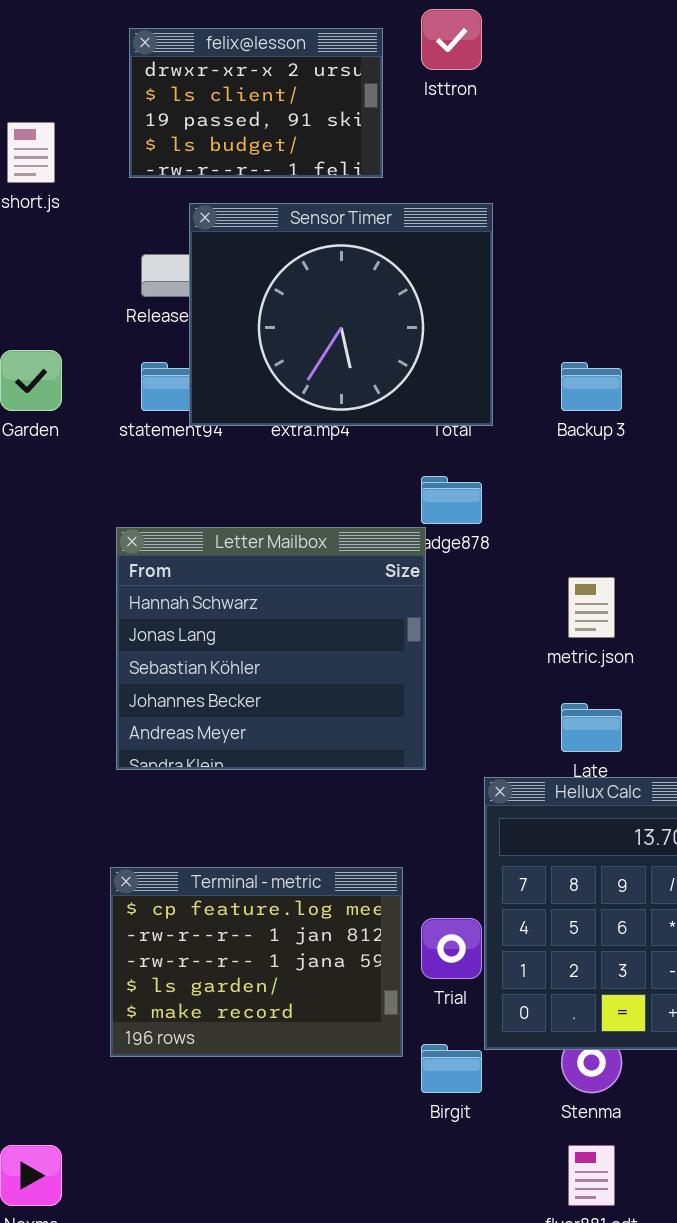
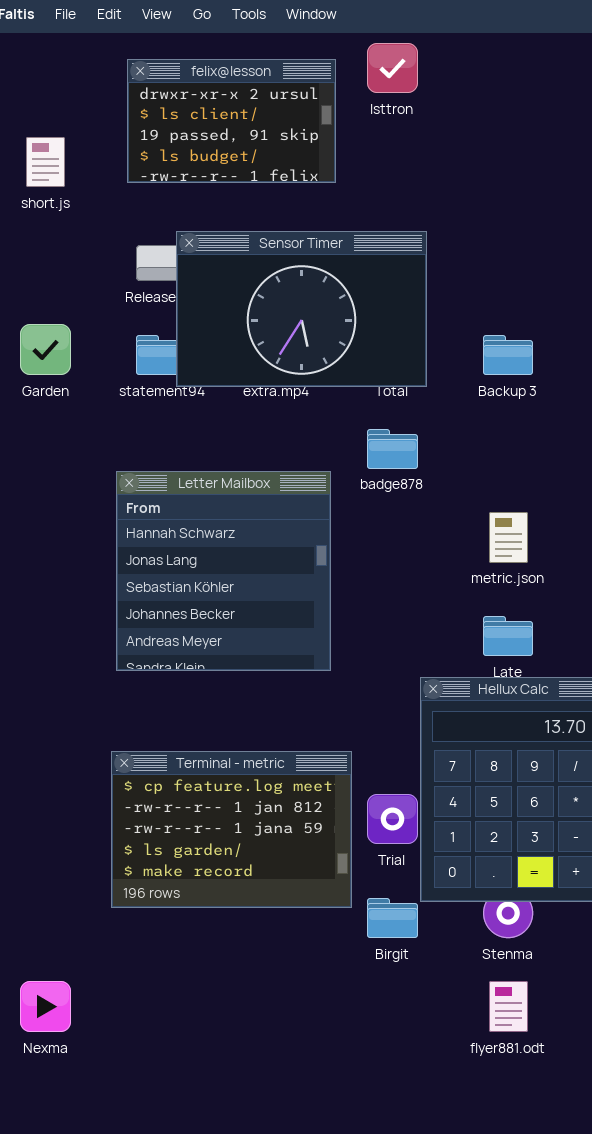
Sensor Timer: [189,203,493,426] -> [176,231,427,387], resized
Letter Mailbox: [116,527,426,770] -> [116,471,331,671], resized

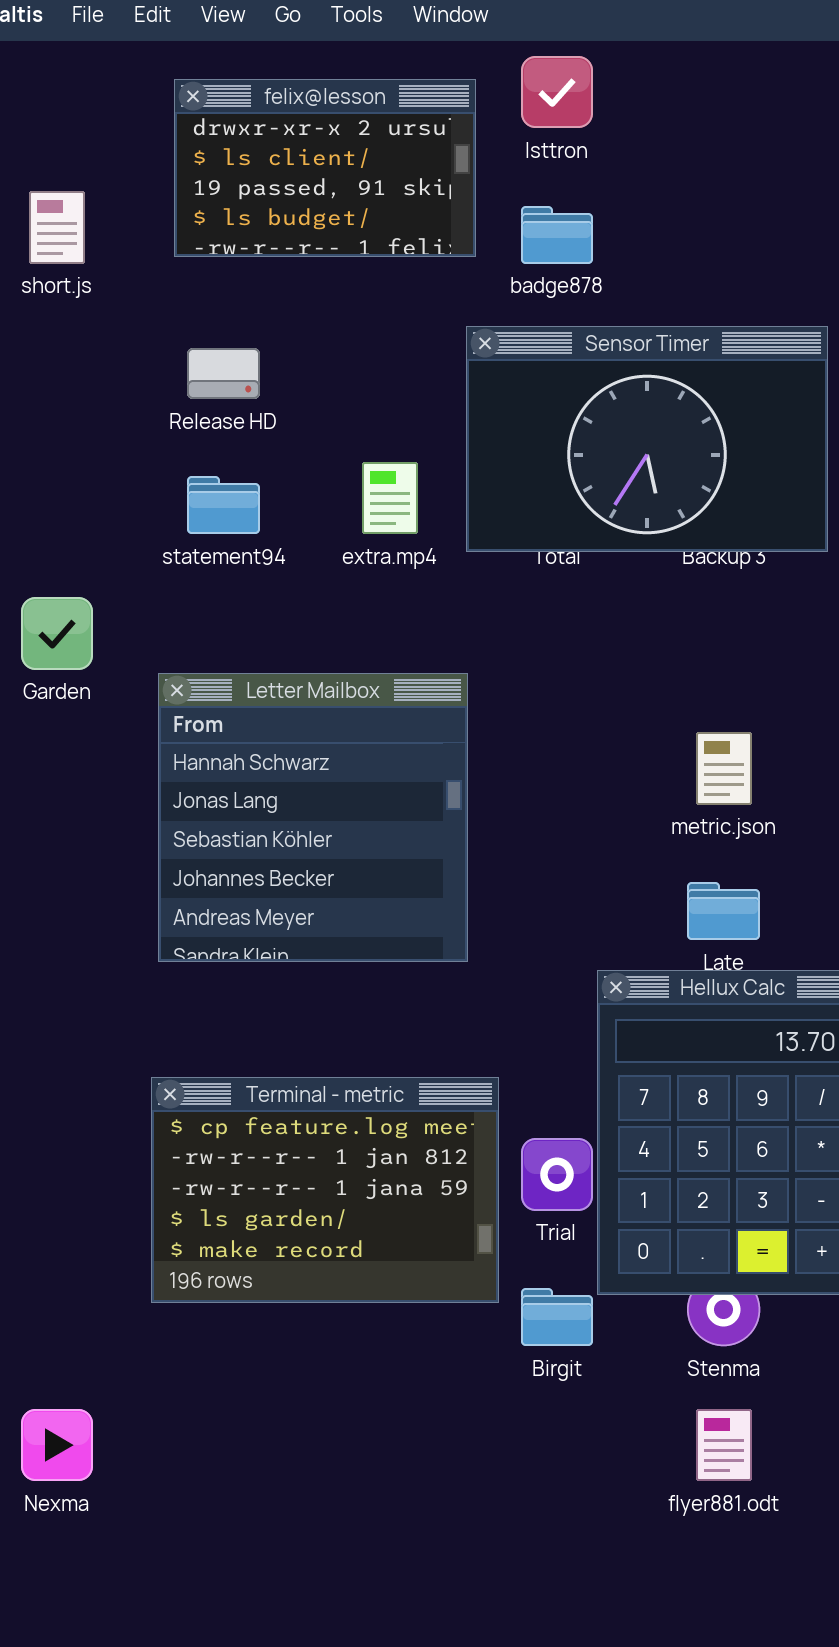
Sensor Timer: [176,231,427,387] -> [466,326,828,552], moved
Garden: [20,324,71,375] -> [21,597,93,670], moved
badge878: [367,429,418,469] -> [521,206,593,264], moved

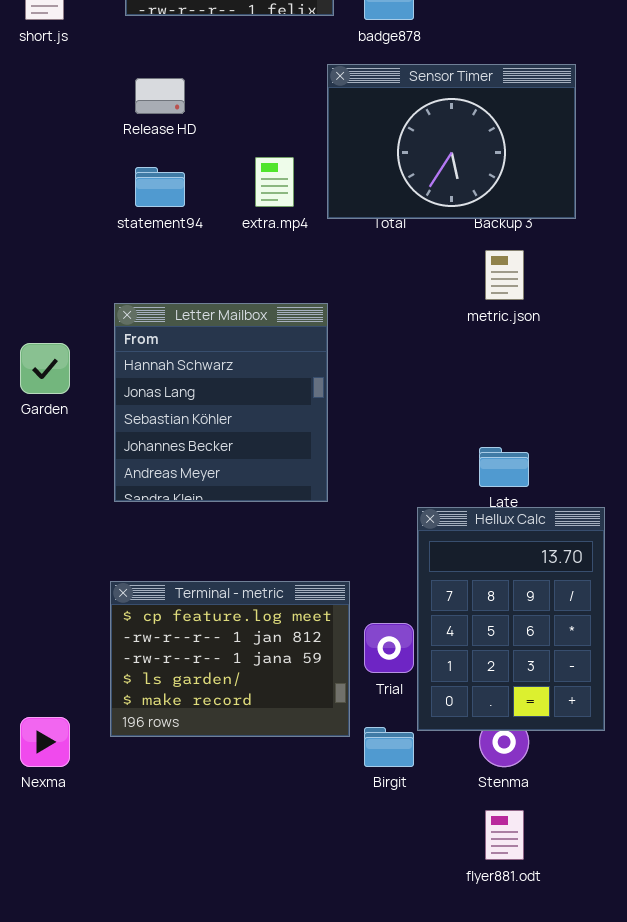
Garden: [21,597,93,670] -> [20,343,70,394], moved
metric.json: [696,732,752,805] -> [485,250,524,300], moved
Nexma: [21,1409,93,1481] -> [20,717,70,767], moved

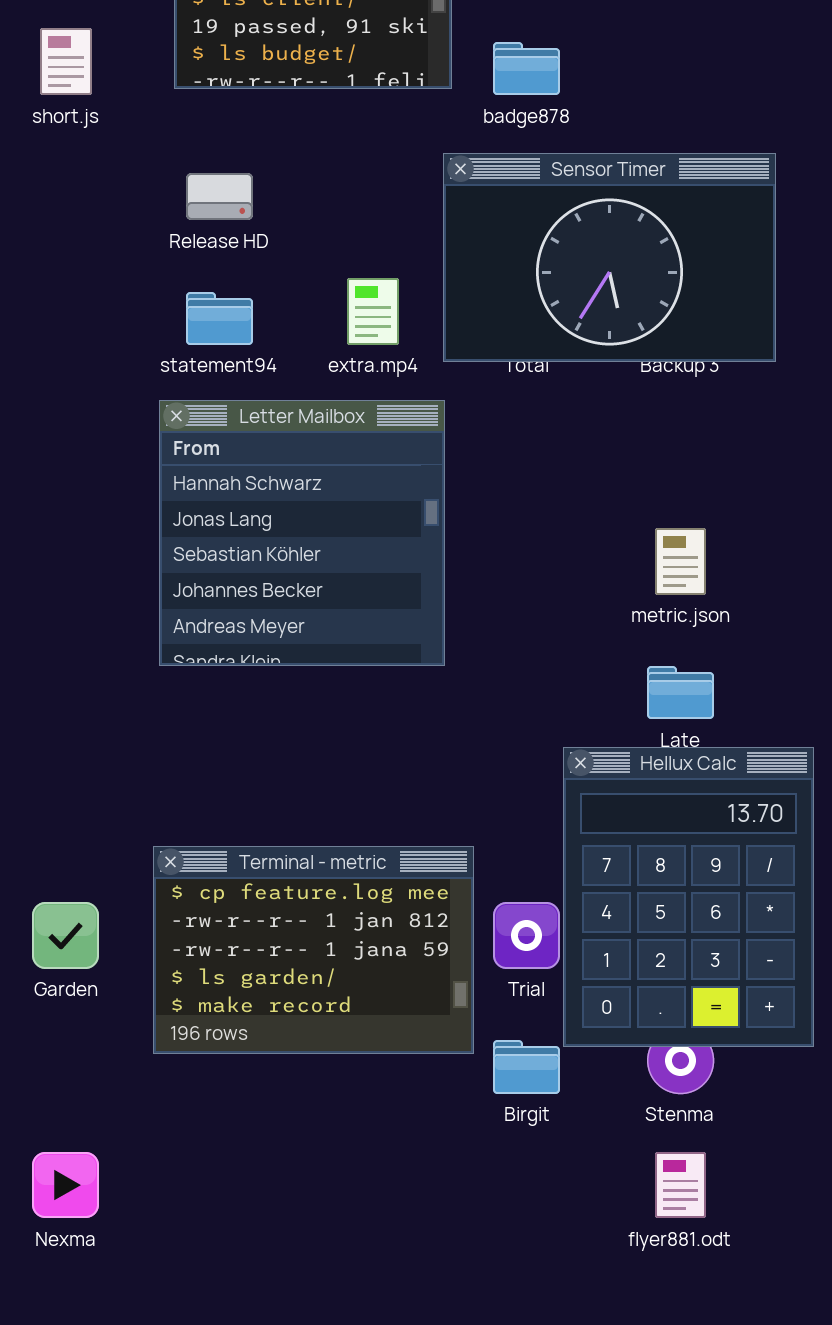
metric.json: [485,250,524,300] -> [655,528,706,595], moved
Letter Mailbox: [114,303,328,502] -> [159,400,445,666], moved
Garden: [20,343,70,394] -> [32,902,99,969], moved
Nexma: [20,717,70,767] -> [32,1152,99,1218], moved

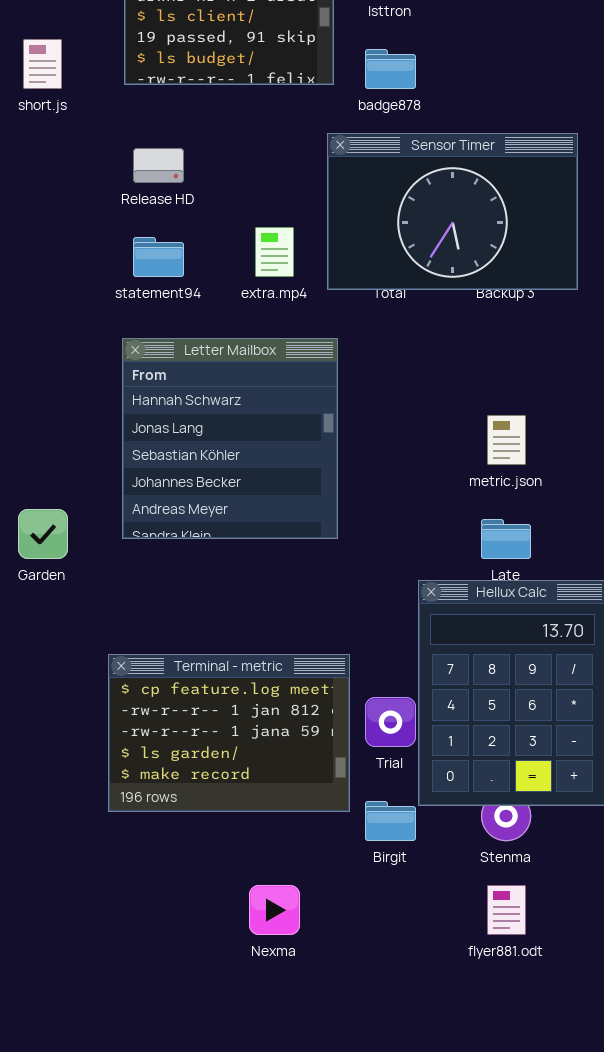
Letter Mailbox: [159,400,445,666] -> [122,338,338,539], moved
Garden: [32,902,99,969] -> [18,509,68,559], moved
Nexma: [32,1152,99,1218] -> [249,885,300,935], moved

